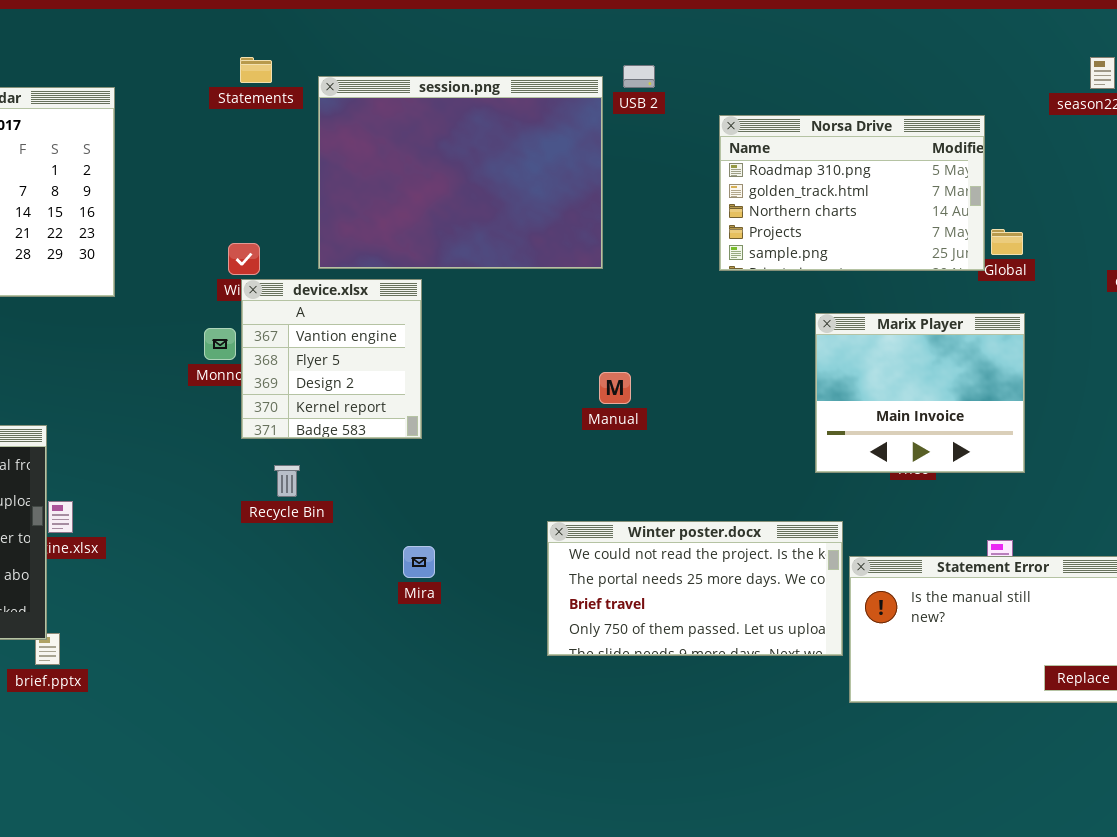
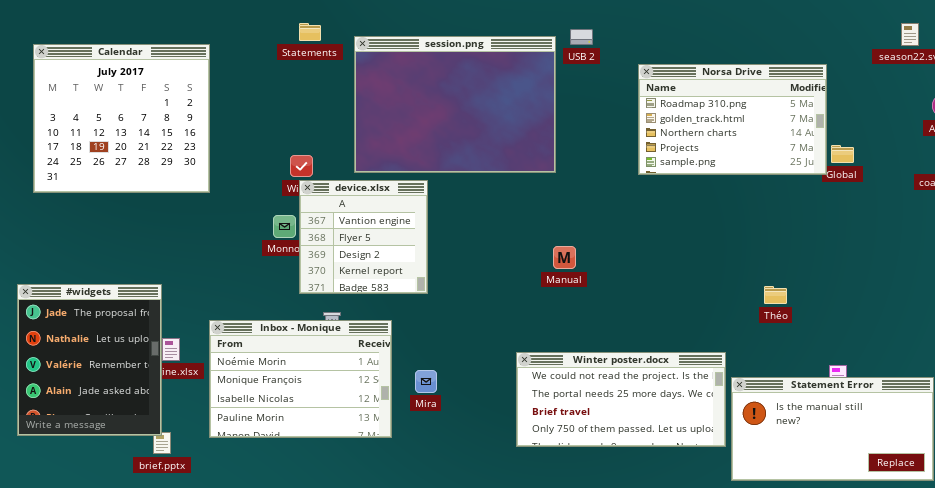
Marix Player: [815,313,1025,473] -> none, closed
Inbox - Monique: none -> [209,320,392,438], opened

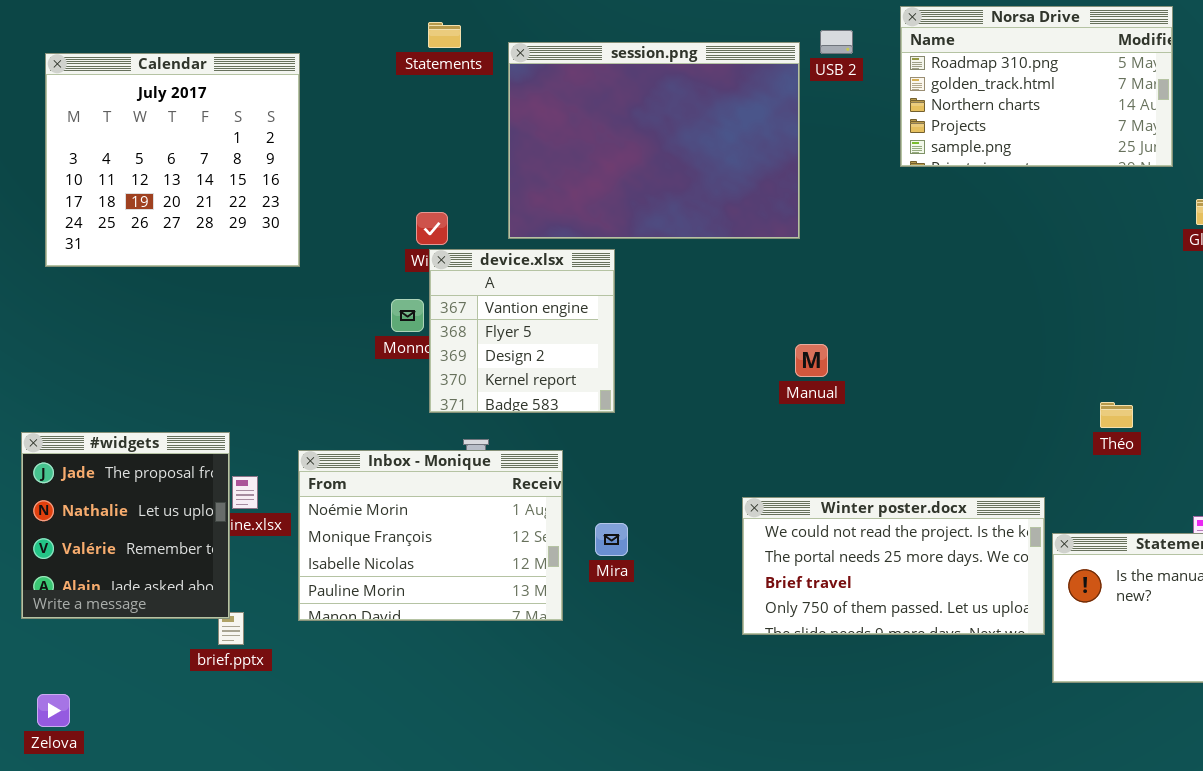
Norsa Drive: [638,64,827,175] -> [900,6,1173,167], moved
#widgets: [17,284,162,436] -> [21,432,230,619], resized

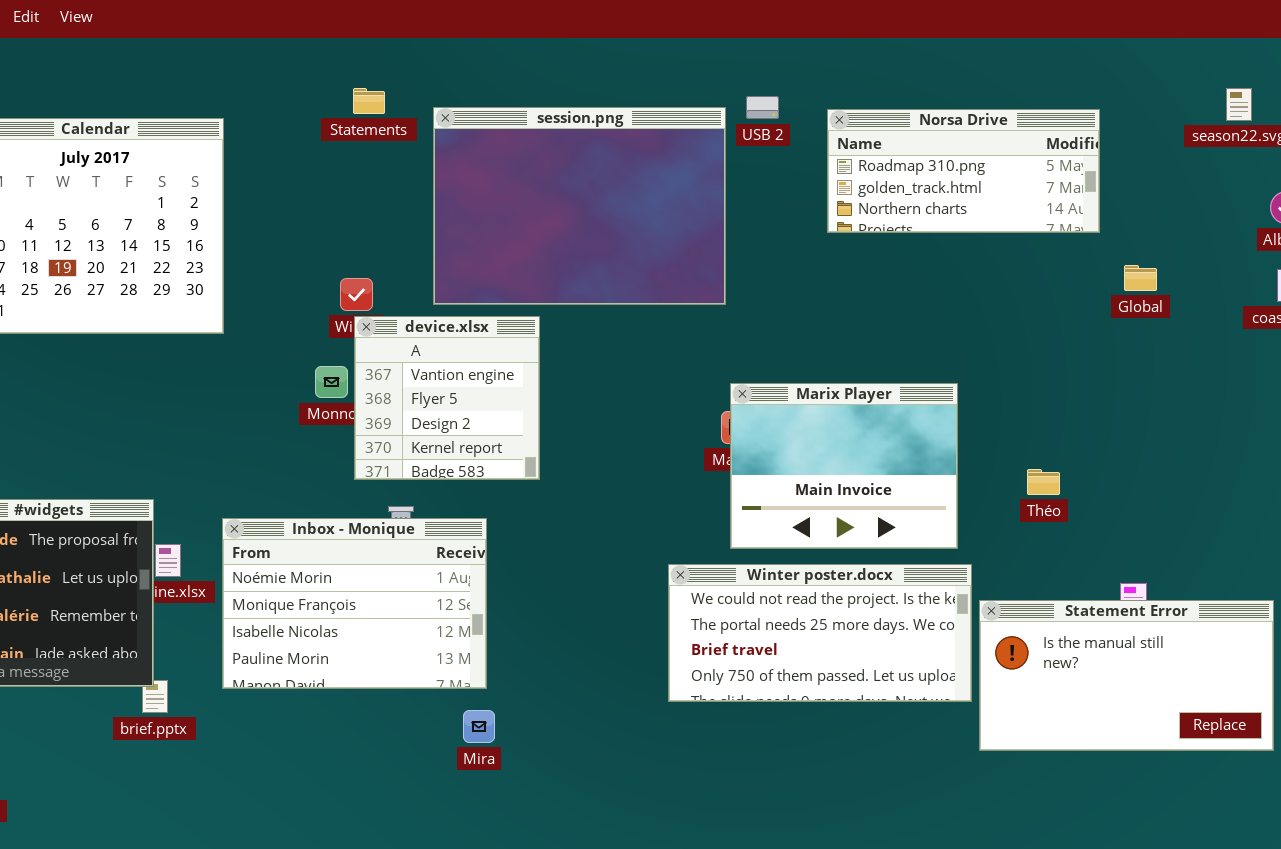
Norsa Drive: [900,6,1173,167] -> [827,109,1100,233], resized
Marix Player: none -> [730,383,958,549], opened
Mira: [595,523,628,556] -> [463,710,495,743], moved

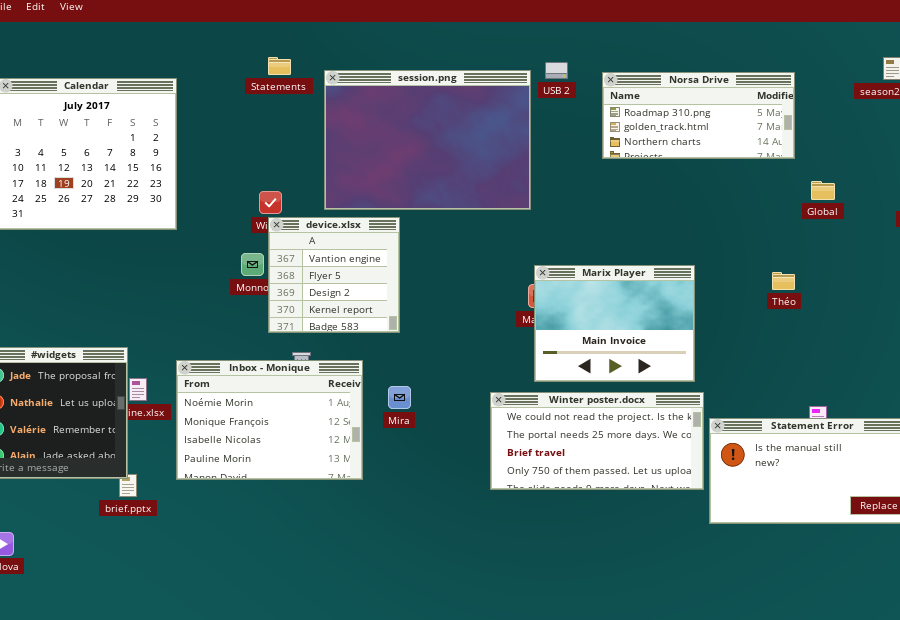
Théo: [1027,469,1060,495] -> [772,272,795,290], moved
Mira: [463,710,495,743] -> [388,386,411,409], moved

